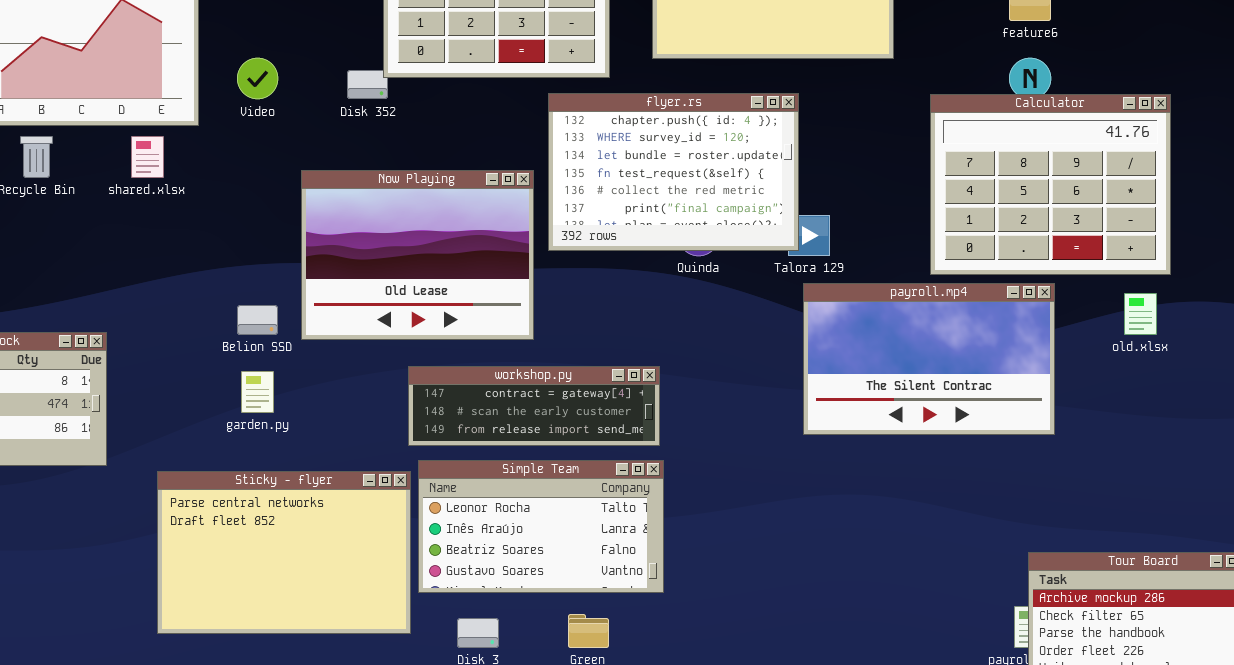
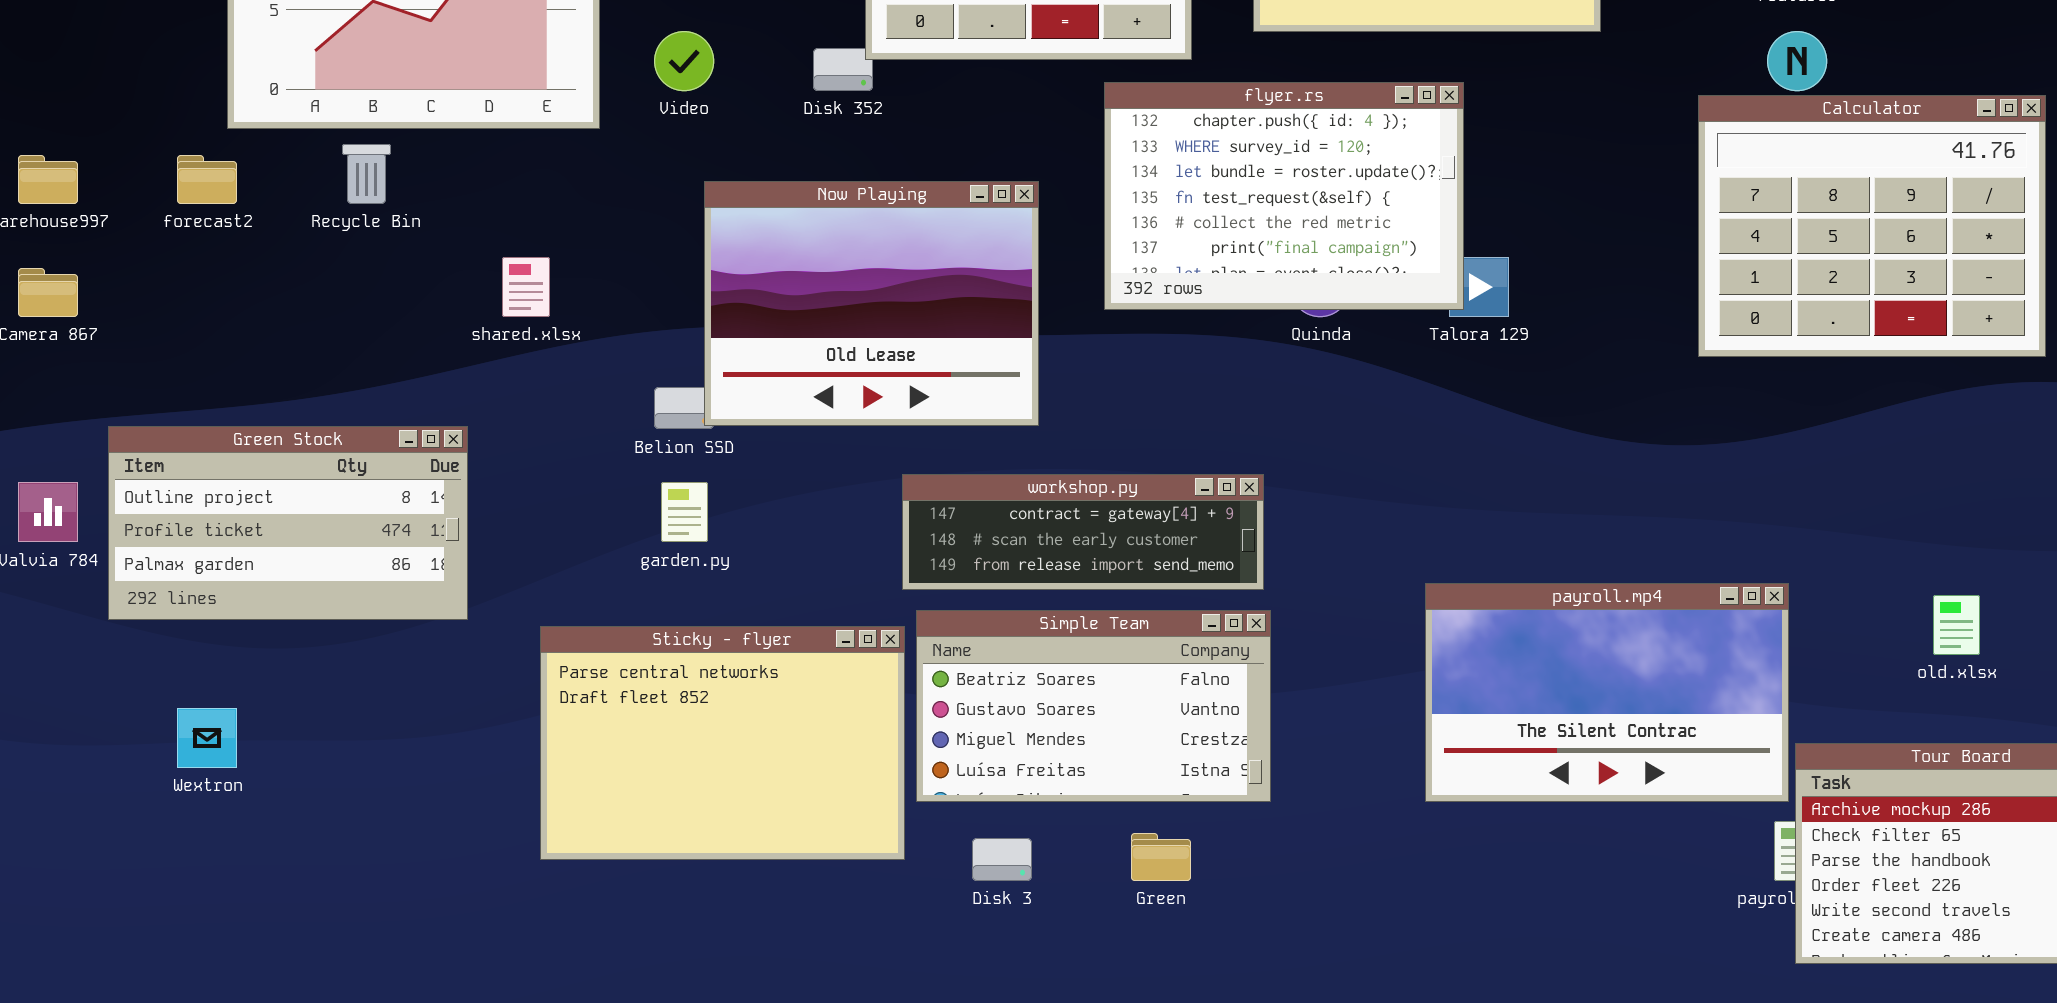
Calculator: [930,94,1171,275] -> [1698,95,2046,357], moved
shared.xlsx: [131,136,164,178] -> [502,257,550,317], moved
Now Playing: [301,170,534,340] -> [704,181,1039,426], moved
payroll.mp4: [803,283,1055,435] -> [1425,583,1789,802], moved
old.xlsx: [1124,293,1157,335] -> [1933,595,1980,655], moved
Simple Team: [418,460,664,593] -> [916,610,1271,802], scrolled down 2 rows

